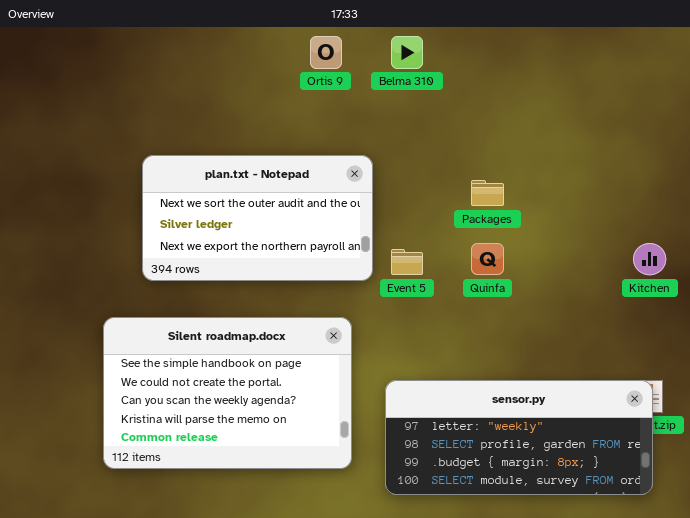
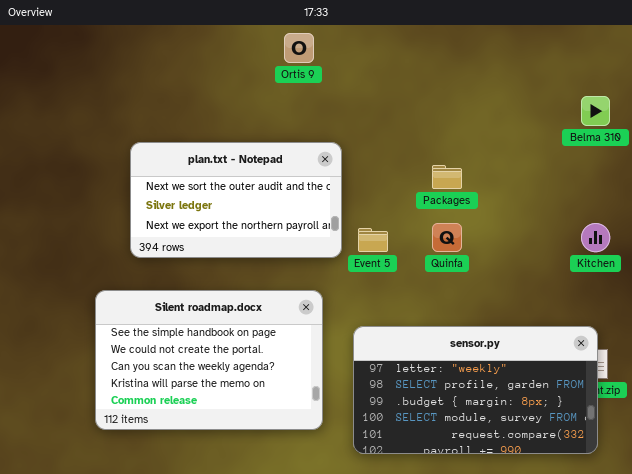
Belma 310: [391,36,423,69] -> [581,96,610,126], moved
sensor.py: [385,380,653,495] -> [353,326,598,454], resized

